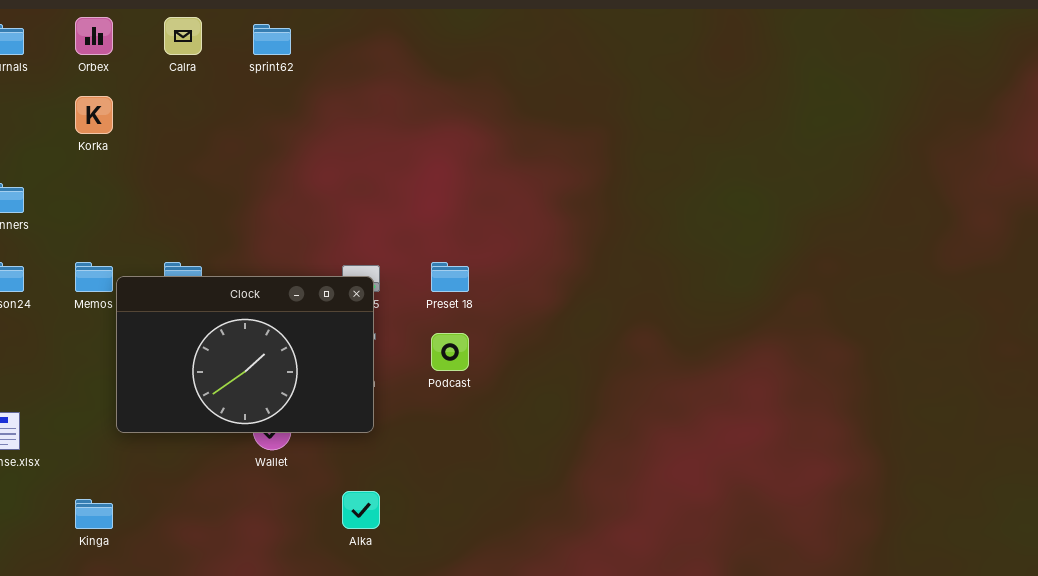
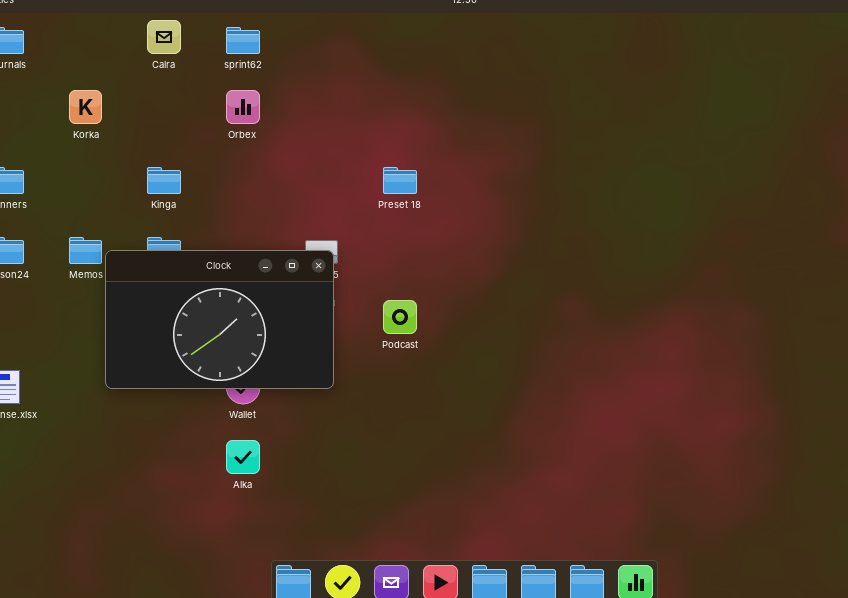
Orbex: [75,17,113,55] -> [226,90,260,124], moved
Preset 18: [431,262,469,292] -> [383,167,417,194], moved
Alka: [342,491,380,529] -> [226,440,260,474], moved
Kinga: [75,499,113,529] -> [147,167,181,194], moved

